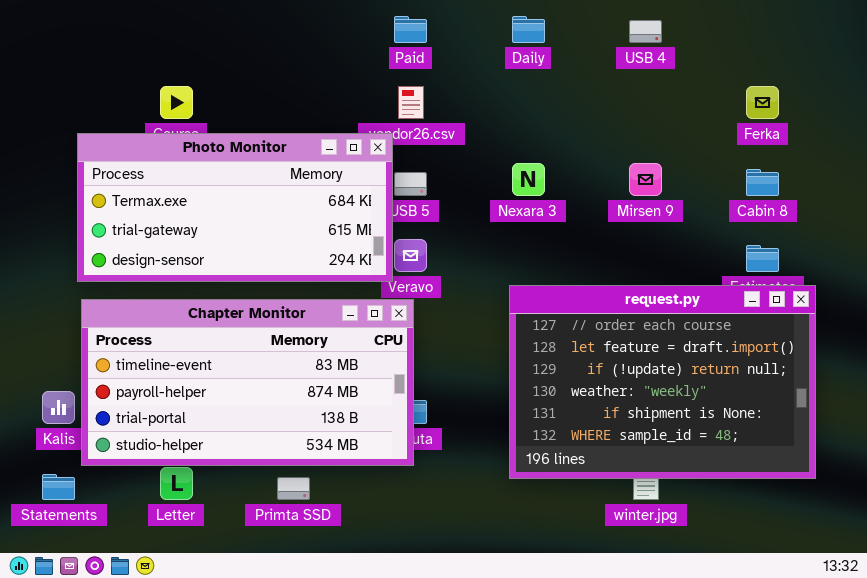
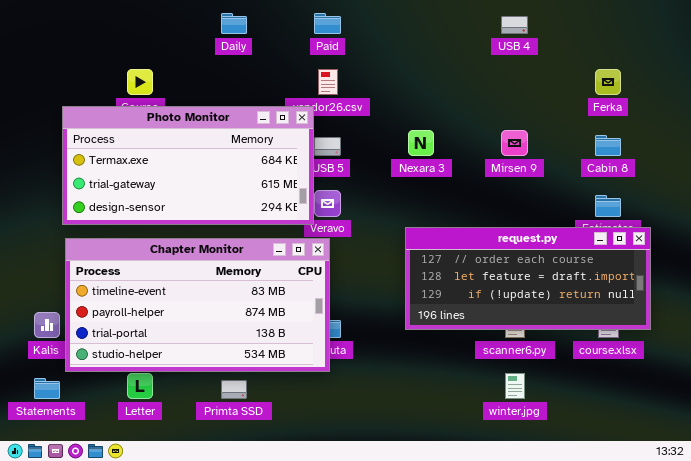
Daily: [512,16,545,43] -> [221,13,247,34], moved
request.py: [509,285,816,479] -> [405,227,651,330], resized

